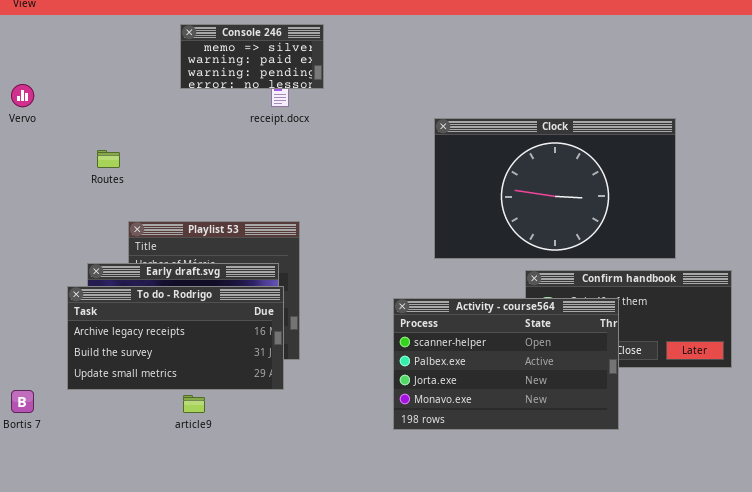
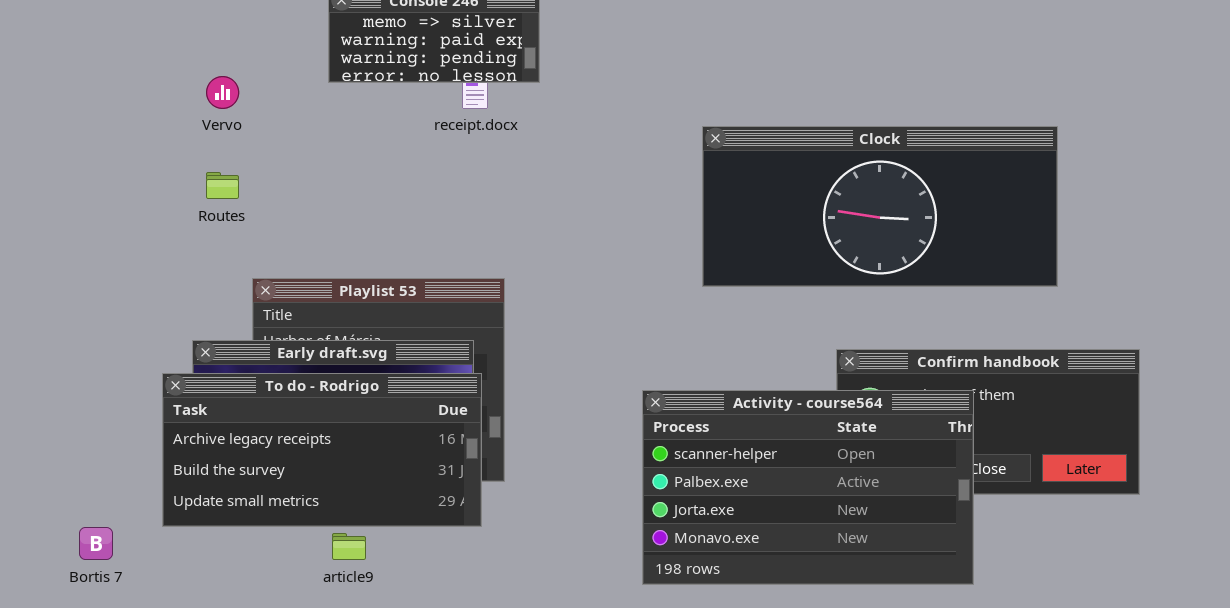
Vervo: [11,84,34,107] -> [206,76,239,109], moved
Clock: [434,118,676,259] -> [702,126,1058,287], resized

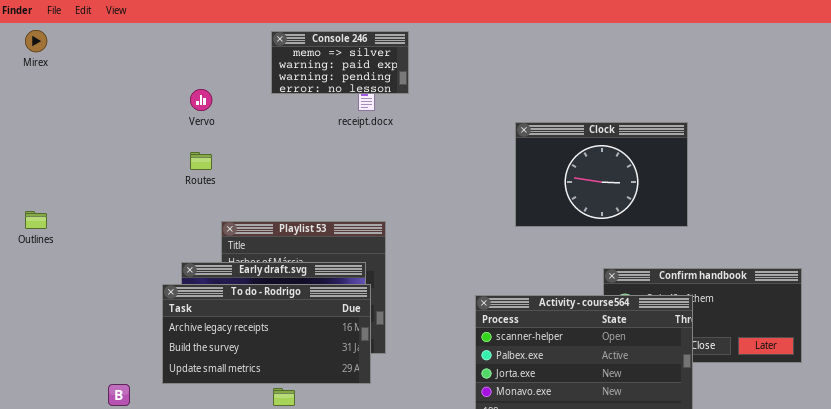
Clock: [702,126,1058,287] -> [515,122,688,227], resized

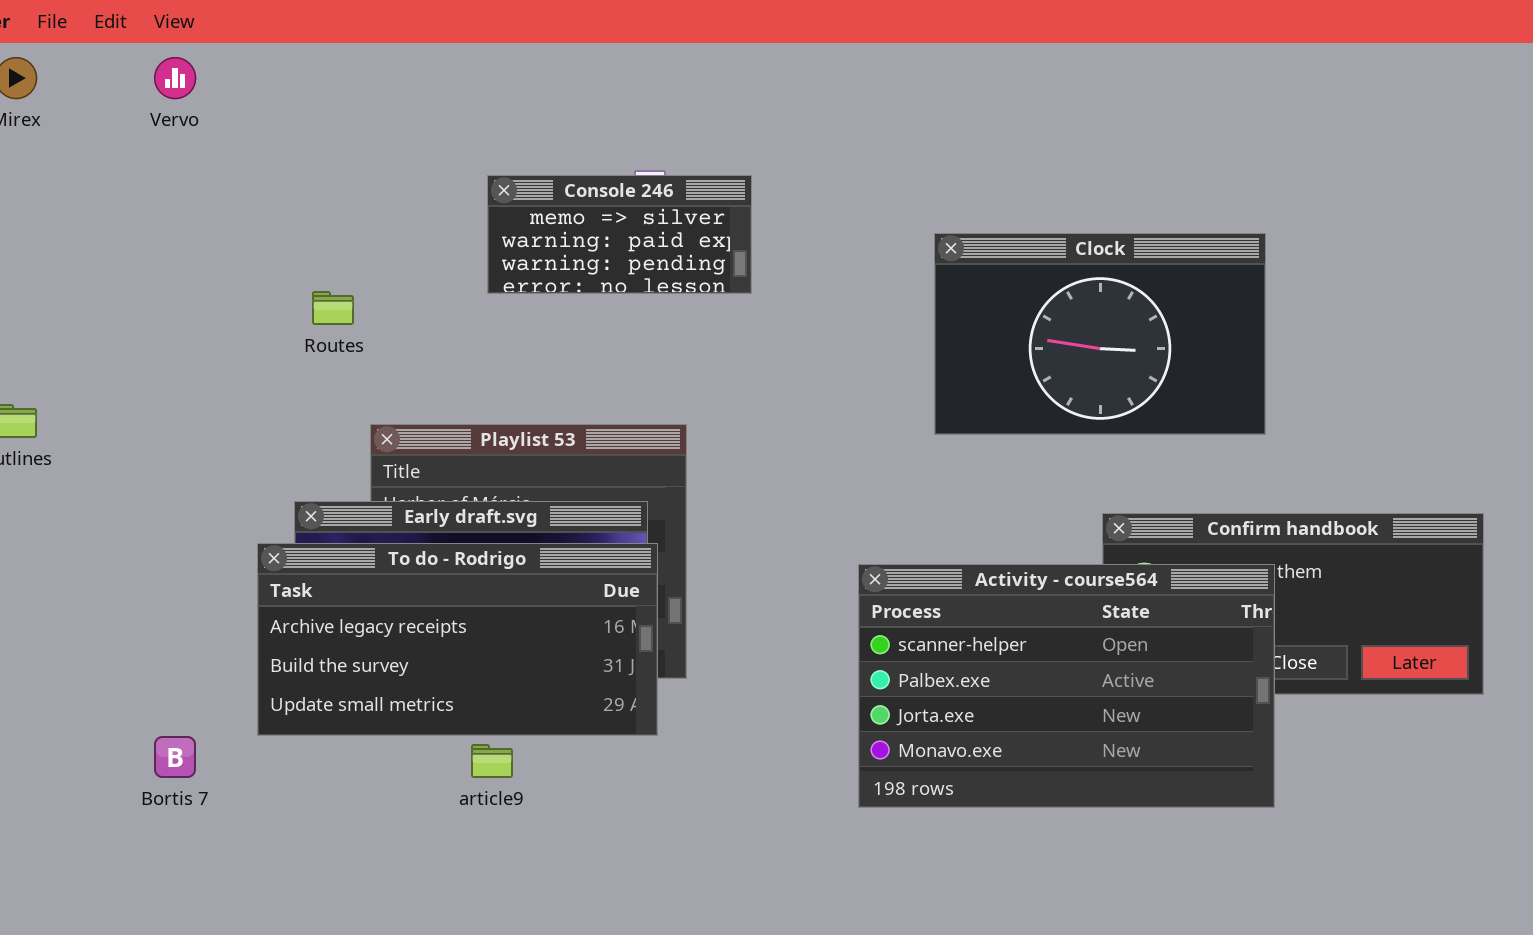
Console 246: [271,31,409,94] -> [487,175,752,294], moved
Vervo: [190,89,212,111] -> [154,57,196,99], moved

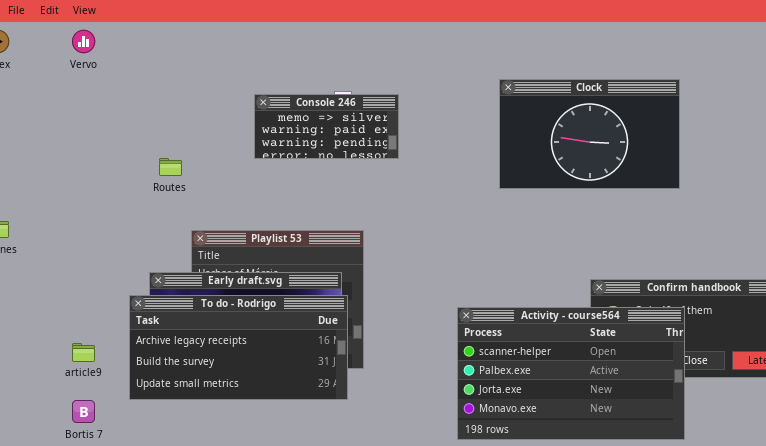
Clock: [934,233,1266,435] -> [499,79,680,189], moved
article9: [471,744,513,778] -> [72,343,95,362], moved

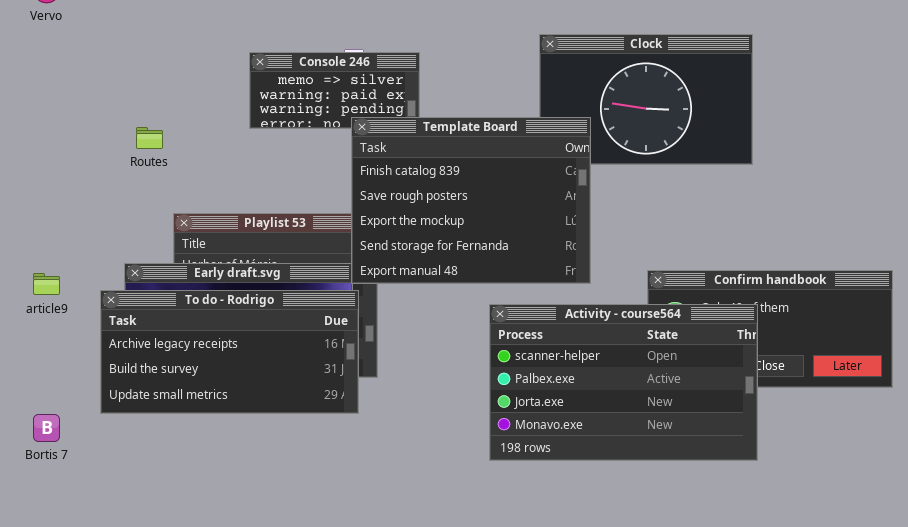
Template Board: none -> [351,117,591,284], opened
article9: [72,343,95,362] -> [33,273,60,295], moved

